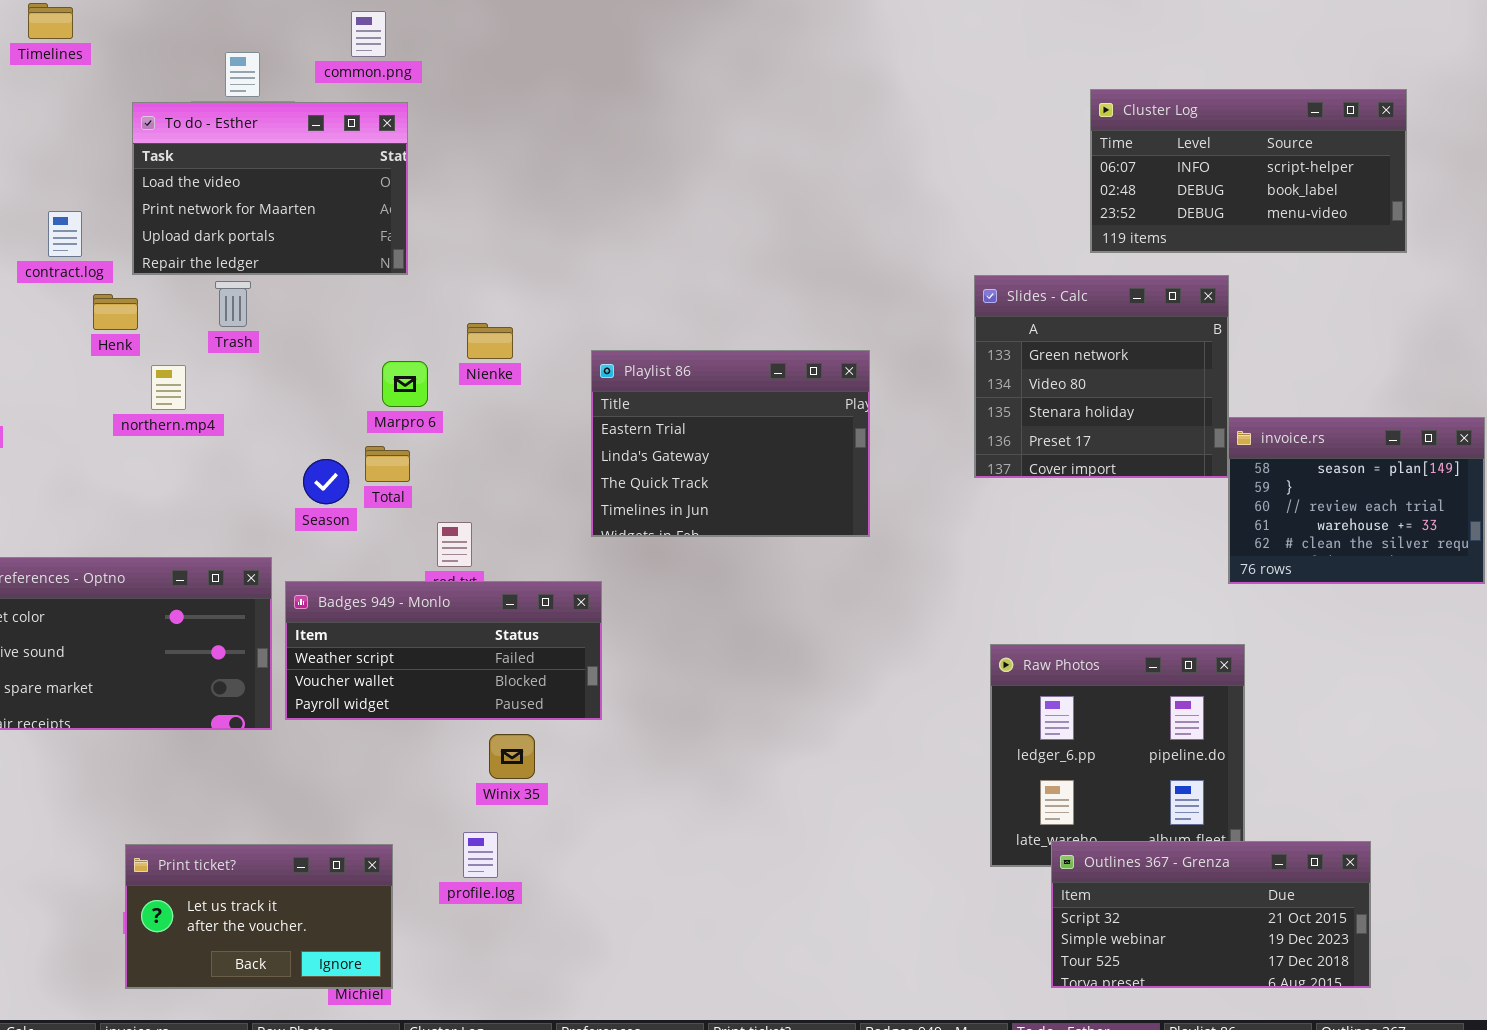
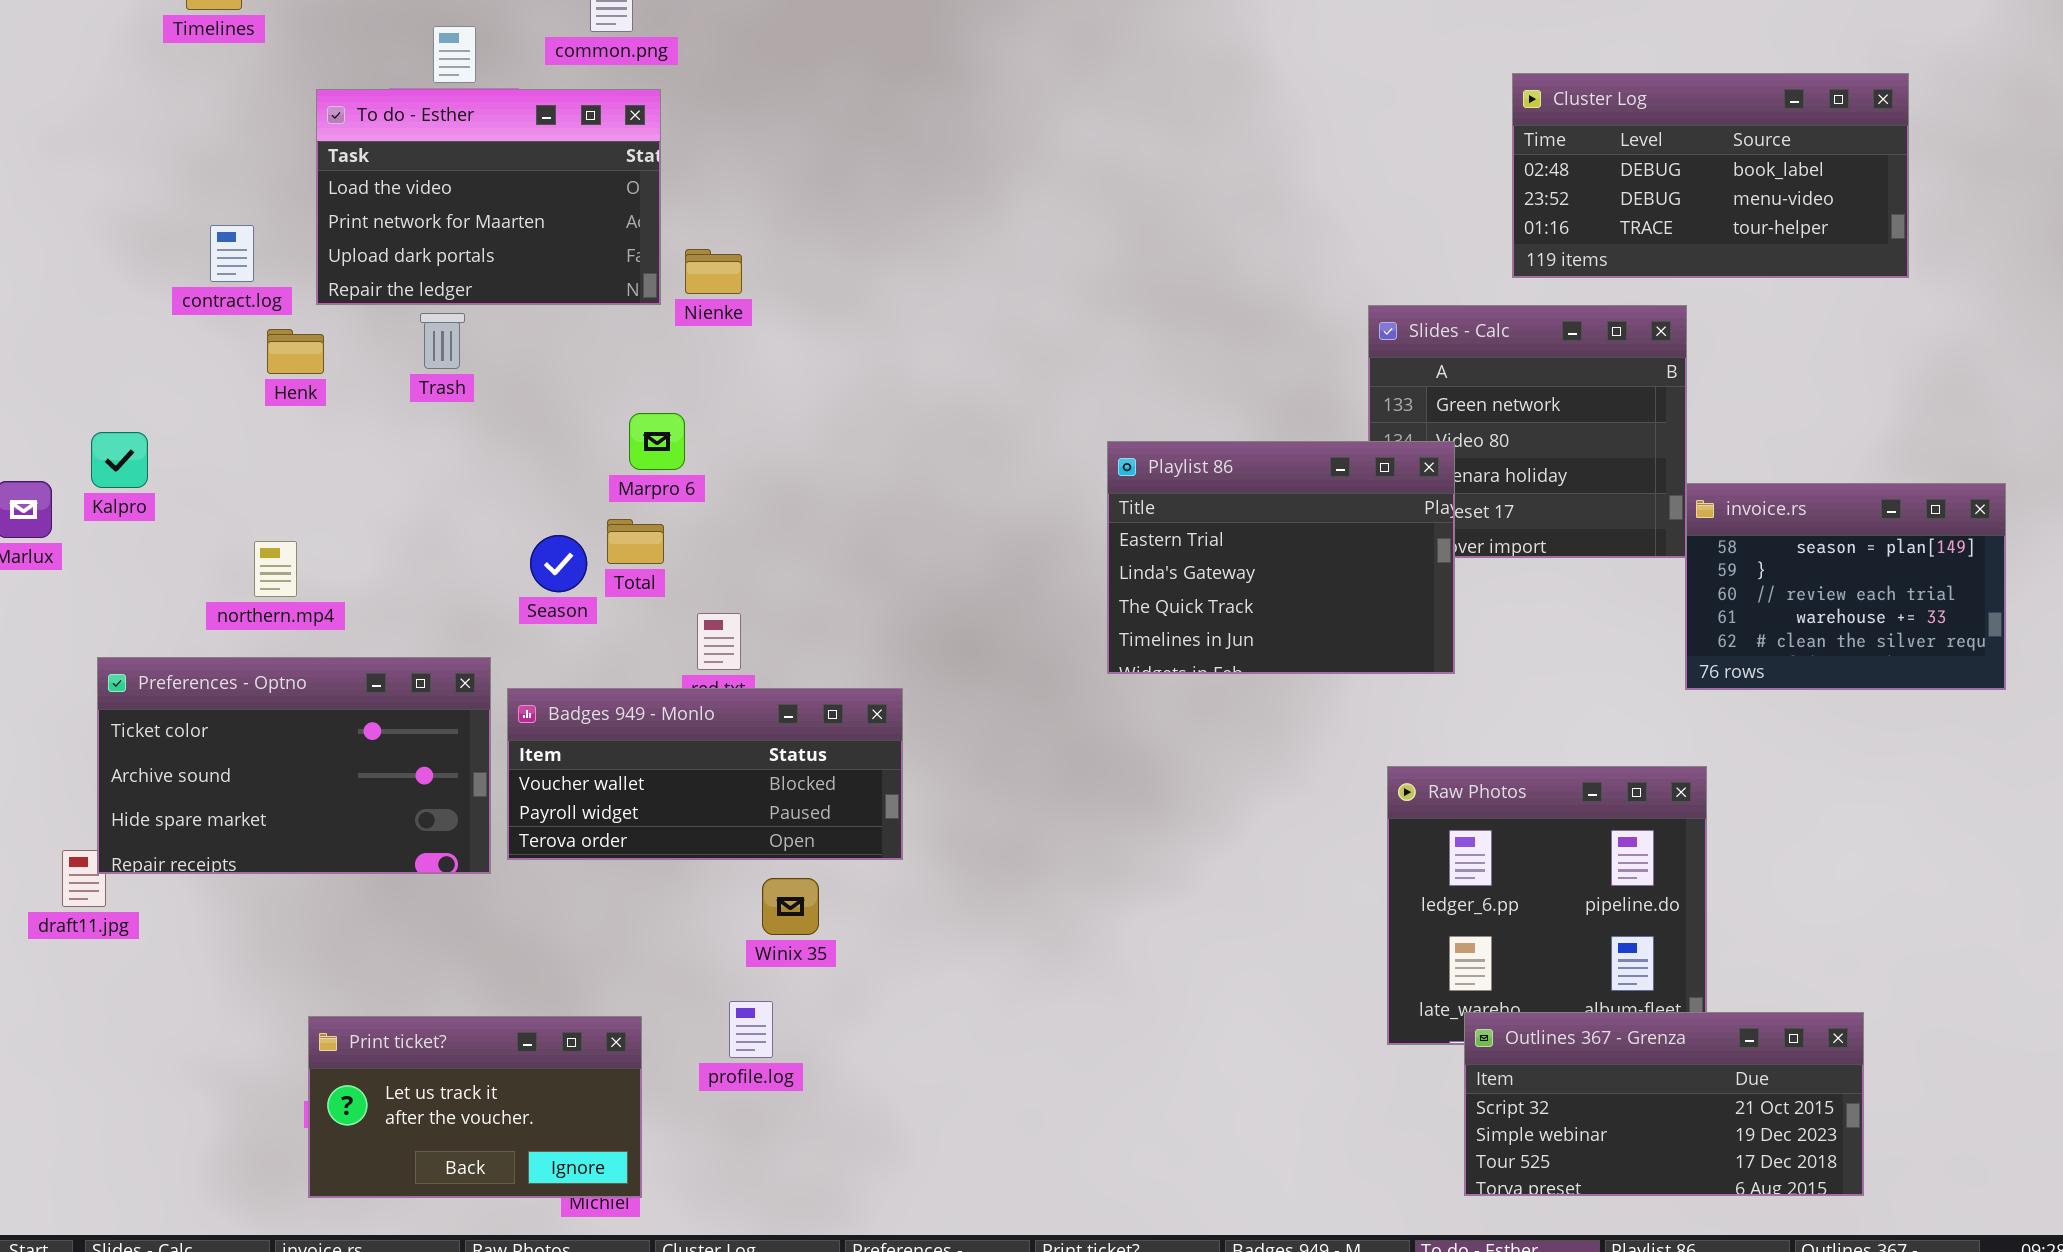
Cluster Log: [1090,89,1407,253] -> [1512,73,1909,278], scrolled down 1 row
Nienke: [467,323,513,359] -> [685,249,742,294], moved
Playlist 86: [591,350,870,537] -> [1107,441,1455,674], moved
northern.mp4: [151,365,186,410] -> [254,541,297,597], moved
Badges 949 - Monlo: [285,581,602,720] -> [507,688,903,860], scrolled down 1 row

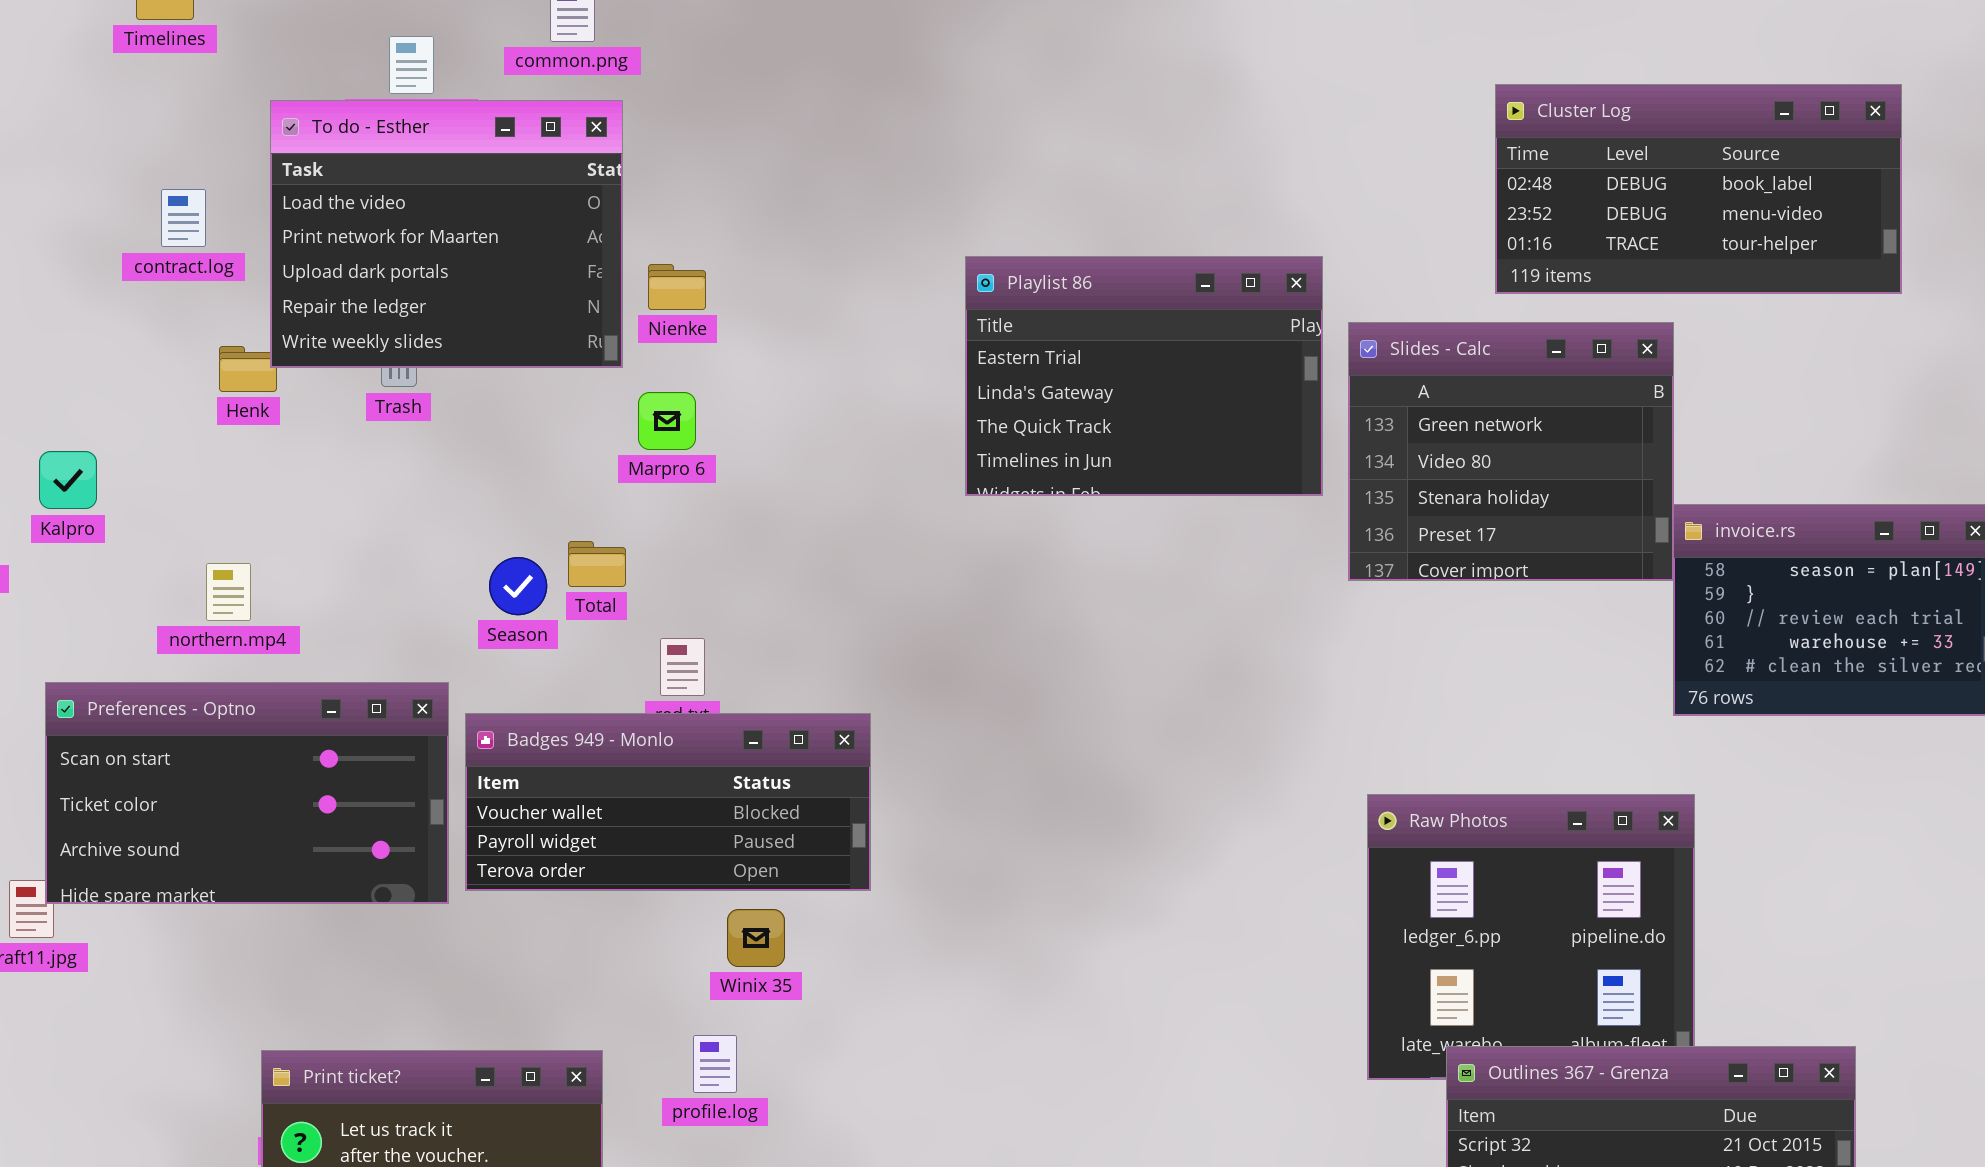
To do - Esther: [316,89,661,305] -> [270,100,623,368], resized
contract.log: [210,225,254,282] -> [161,189,206,247], moved
Marpro 6: [629,413,685,470] -> [638,392,696,450], moved
Playlist 86: [1107,441,1455,674] -> [965,256,1323,496], moved
Preferences - Optno: [97,657,491,874] -> [45,682,449,904], scrolled up 1 row

